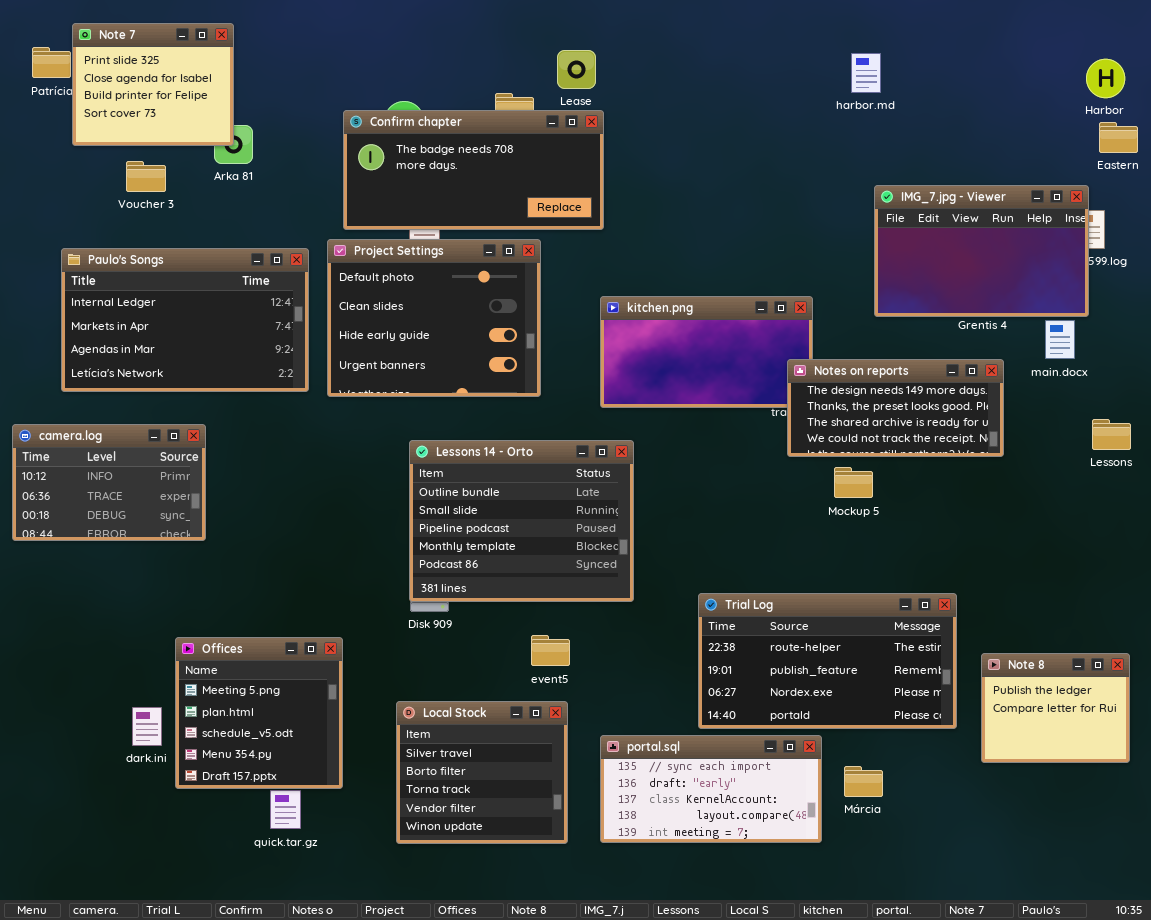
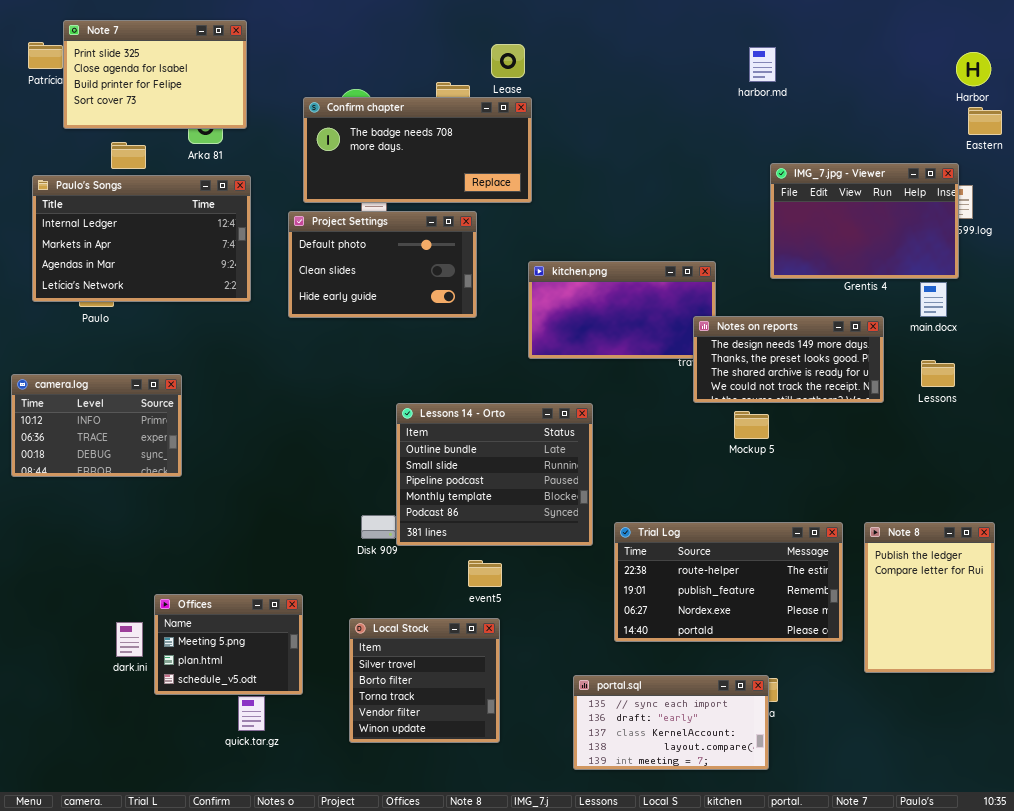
Note 7: [72,23,234,146] -> [63,20,247,129], resized
Project Settings: [327,239,541,397] -> [288,211,477,318], resized
Paulo's Songs: [61,248,309,392] -> [32,175,251,302], moved
Lessons: [1092,419,1131,450] -> [921,360,955,387], moved
Lessons 14 - Orto: [409,440,634,602] -> [396,403,593,546], moved
Offices: [175,637,343,789] -> [154,594,303,695], resized
Note 8: [981,653,1130,763] -> [864,522,995,673], resized
portal.sql: [600,735,822,843] -> [573,675,769,770], moved

